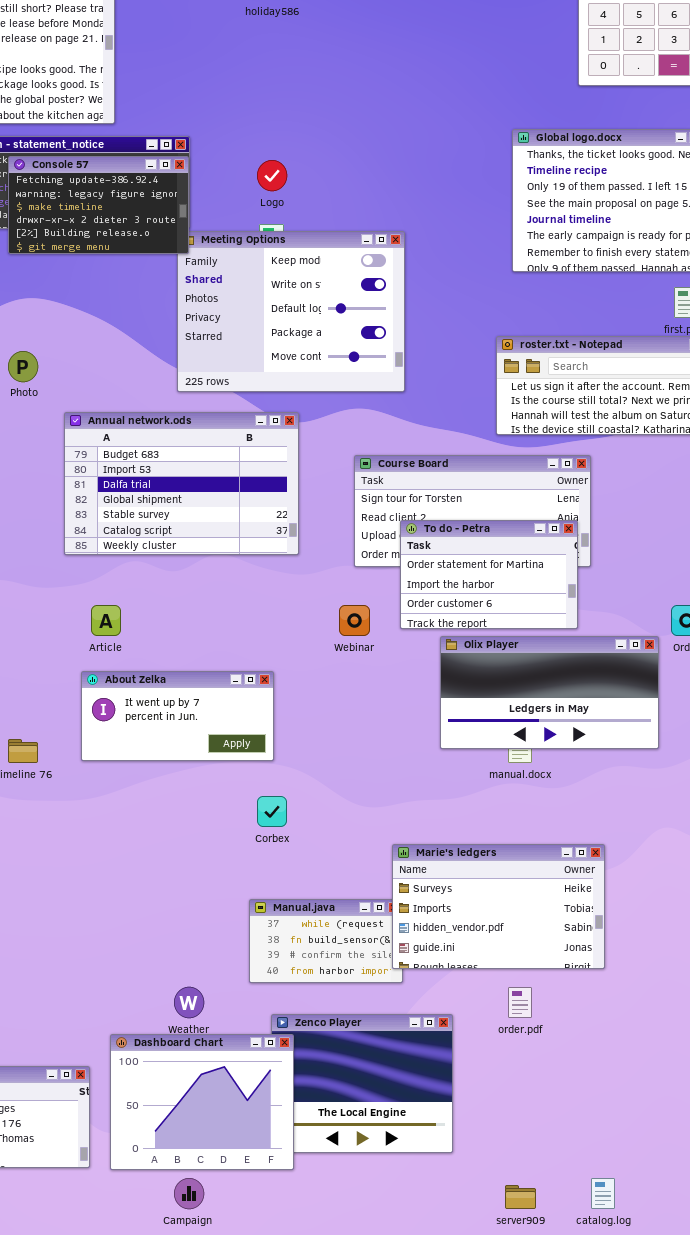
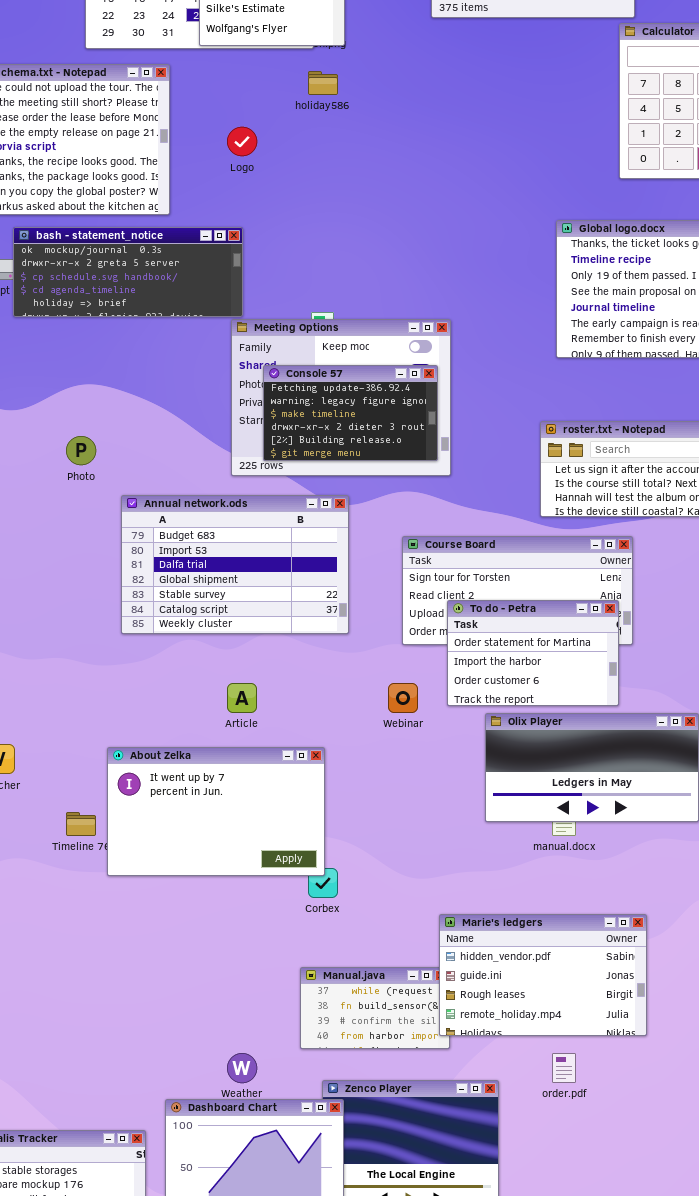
Console 57: [8,156,189,254] -> [263,365,438,461], moved
Logo: [257,160,287,191] -> [227,127,257,156], moved
Article: [91,605,121,636] -> [227,683,257,713], moved
About Zelka: [81,671,274,761] -> [107,747,325,876], resized
Marie's ledgers: [392,844,605,969] -> [439,914,647,1036], scrolled down 2 rows

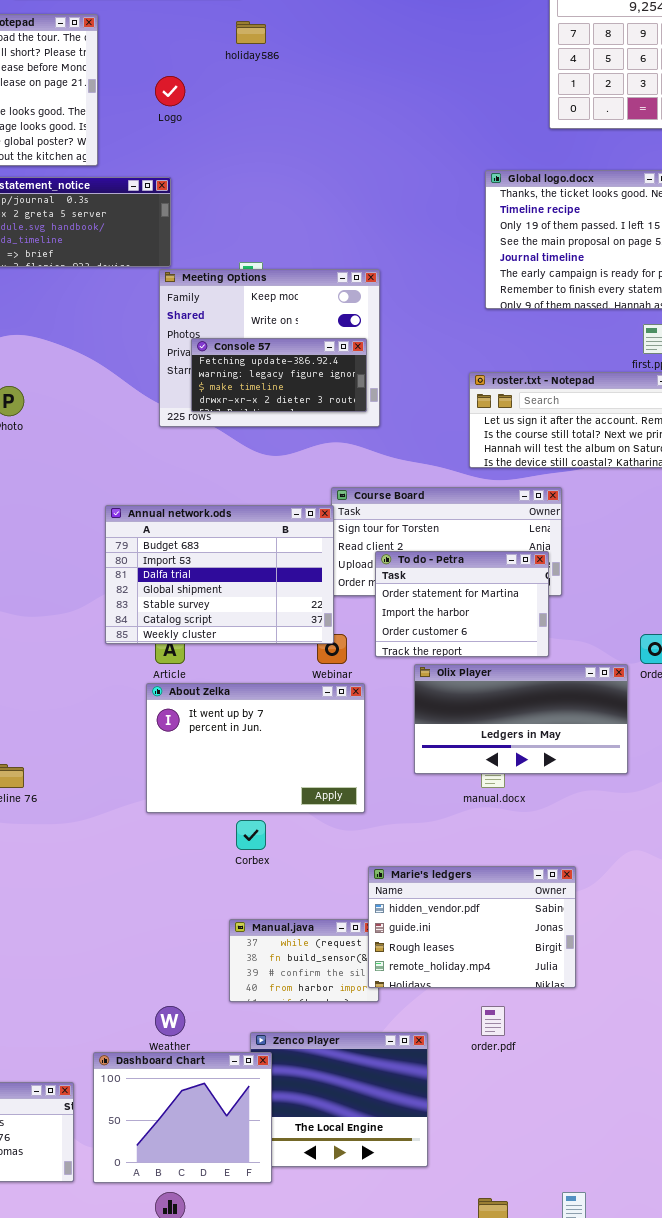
Console 57: [263,365,438,461] -> [191,338,367,412], resized
Annual network.ods: [121,495,349,634] -> [105,505,334,644], moved
About Zelka: [107,747,325,876] -> [146,683,365,813], moved

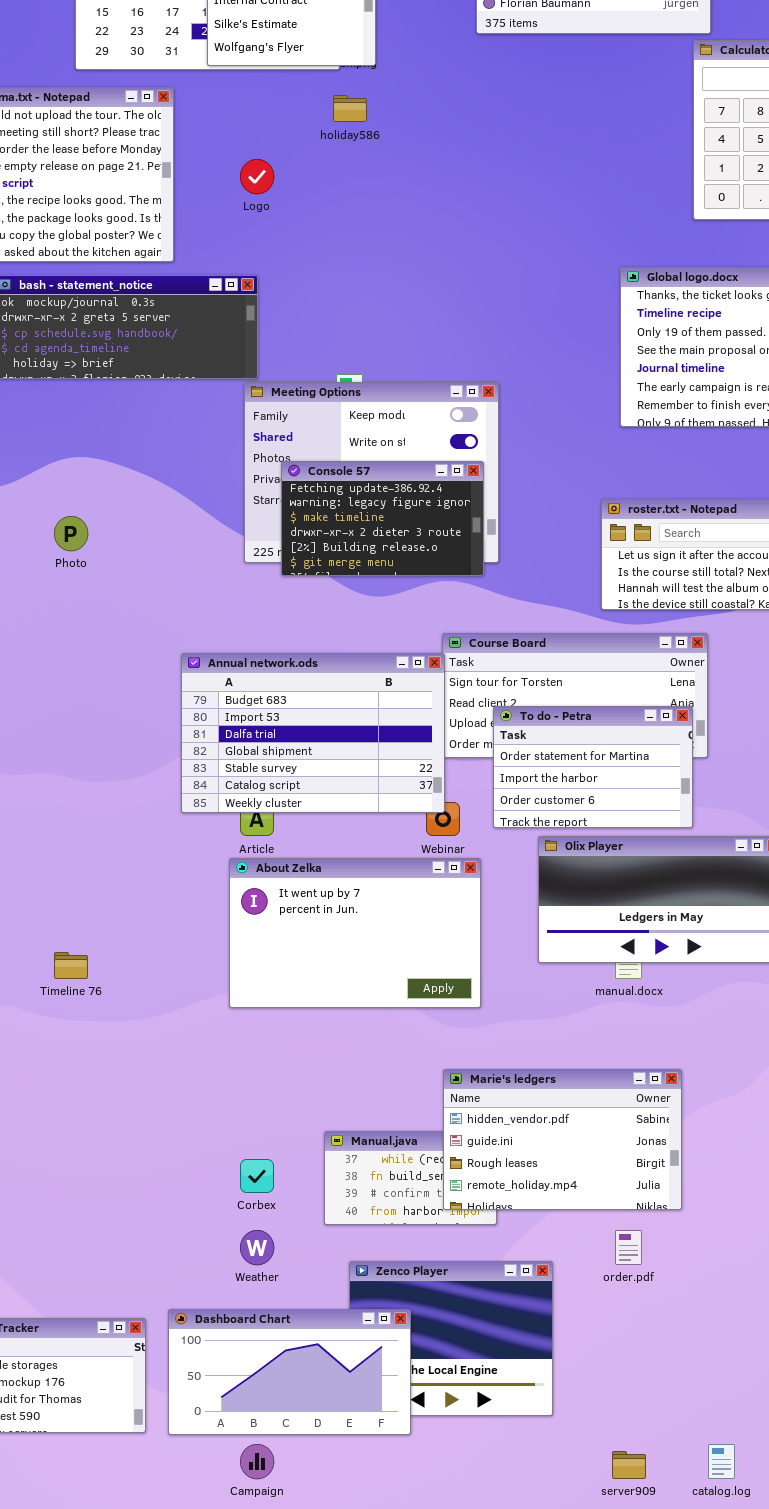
Console 57: [191,338,367,412] -> [281,461,484,576], resized
Corbex: [236,820,266,850] -> [240,1159,274,1193], moved
Marie's ledgers: [368,866,576,988] -> [443,1069,682,1210], moved
Dashboard Chart: [93,1052,272,1183] -> [168,1309,411,1435], resized

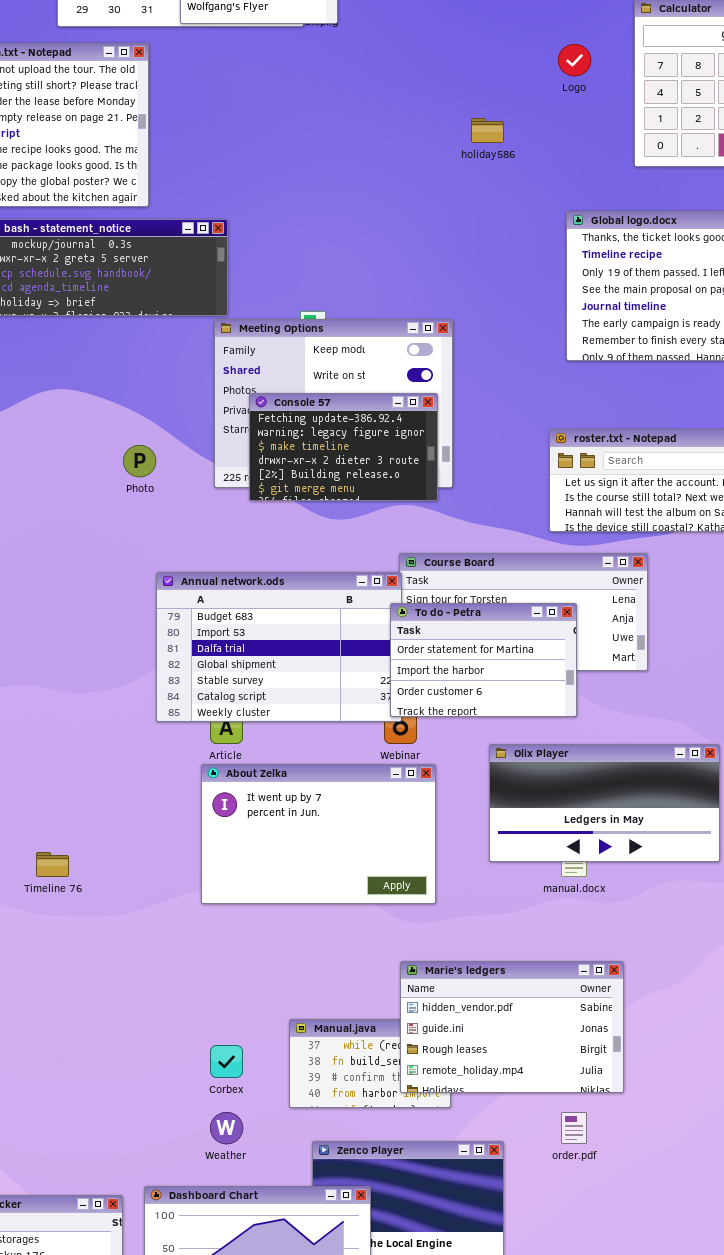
holiday586: [333,95,367,122] -> [471,118,504,143], moved
Logo: [240,159,274,194] -> [558,44,591,76], moved
Photo: [54,516,88,551] -> [123,445,156,477], moved
To do - Petra: [493,706,693,828] -> [390,603,577,717], moved

